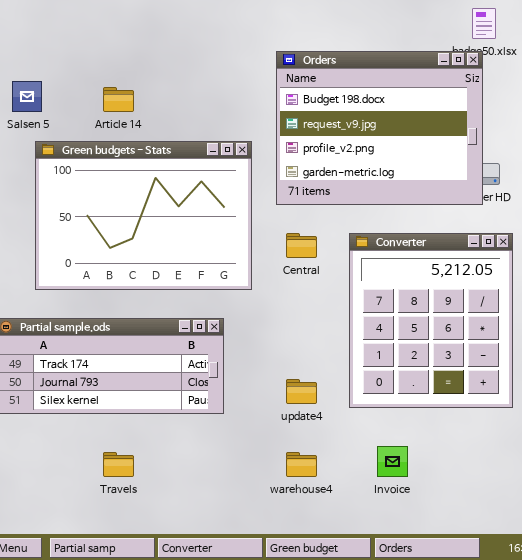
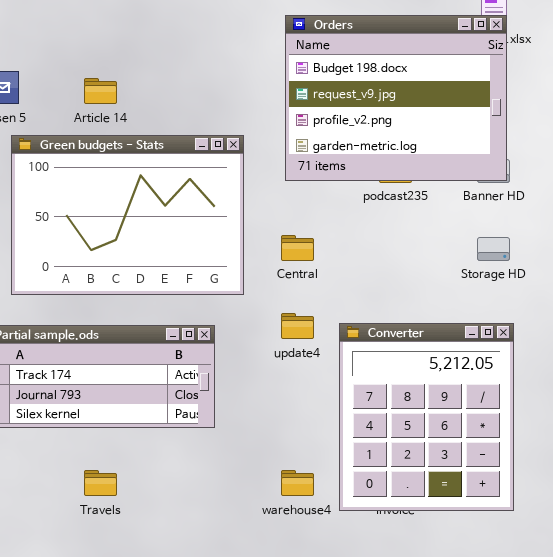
Orders: [276,51,483,205] -> [285,15,507,181], moved
Converter: [349,233,513,408] -> [339,323,514,511], moved
update4: [286,379,317,404] -> [281,313,314,339], moved

